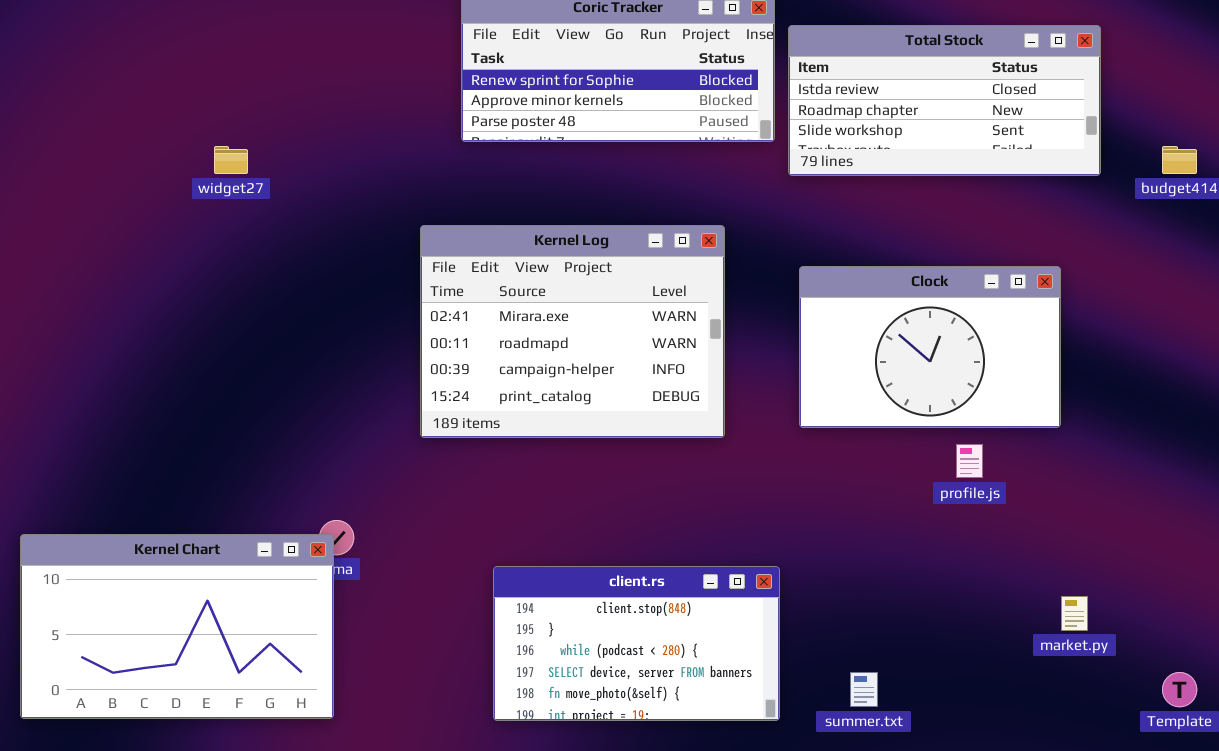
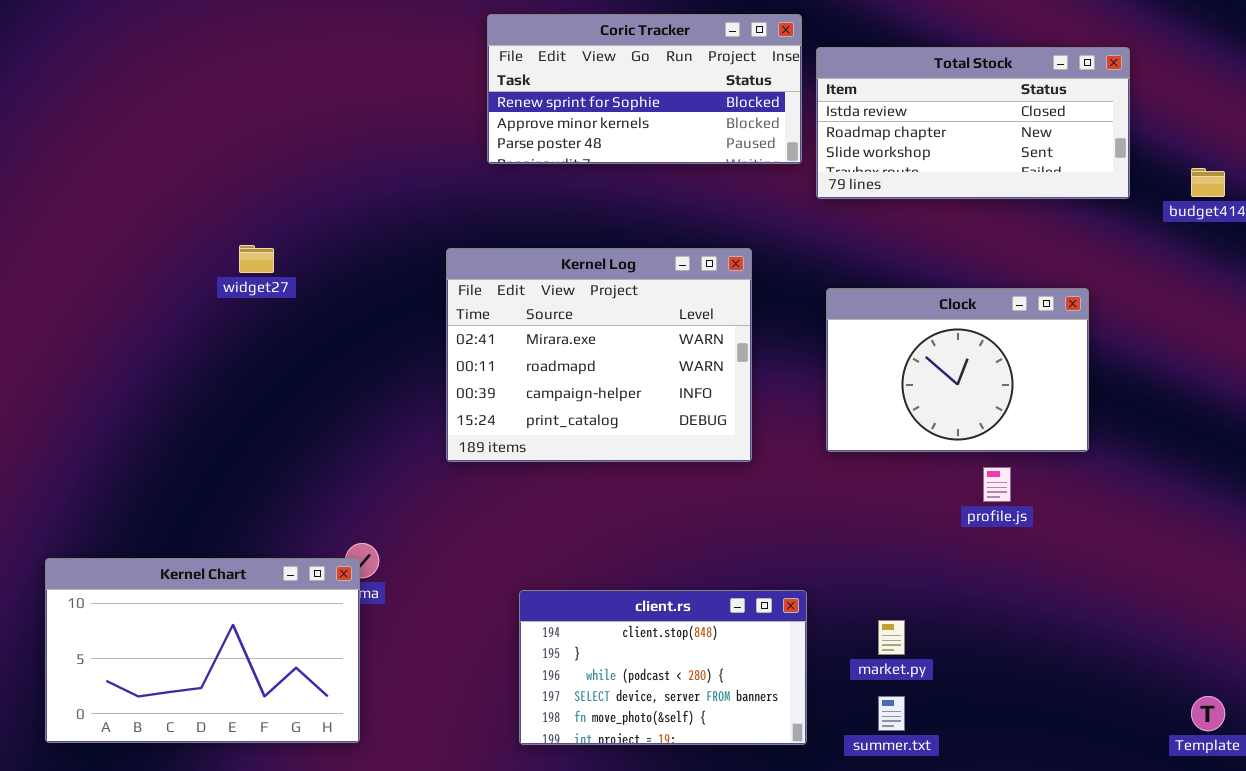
widget27: [214,146,248,174] -> [239,245,274,273], moved
market.py: [1061,596,1088,631] -> [878,620,905,655], moved

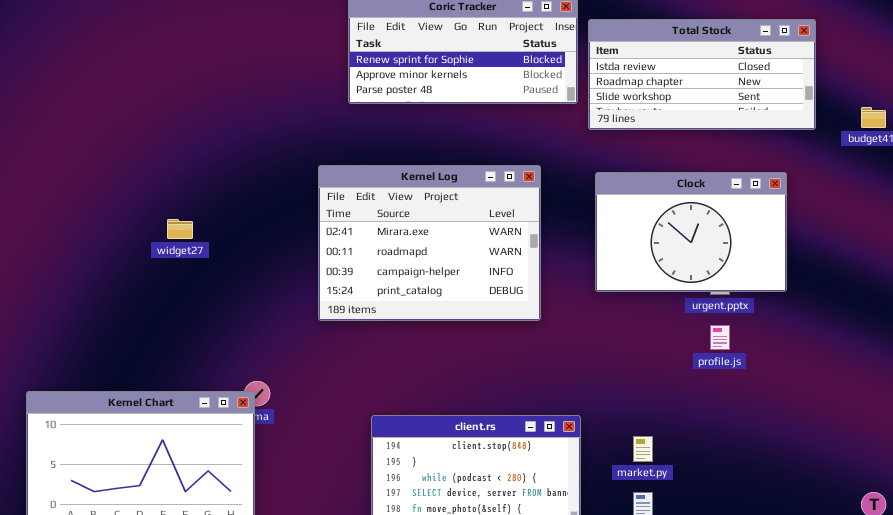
widget27: [239,245,274,273] -> [167,219,193,239], moved
Clock: [826,288,1089,452] -> [595,172,787,292], moved

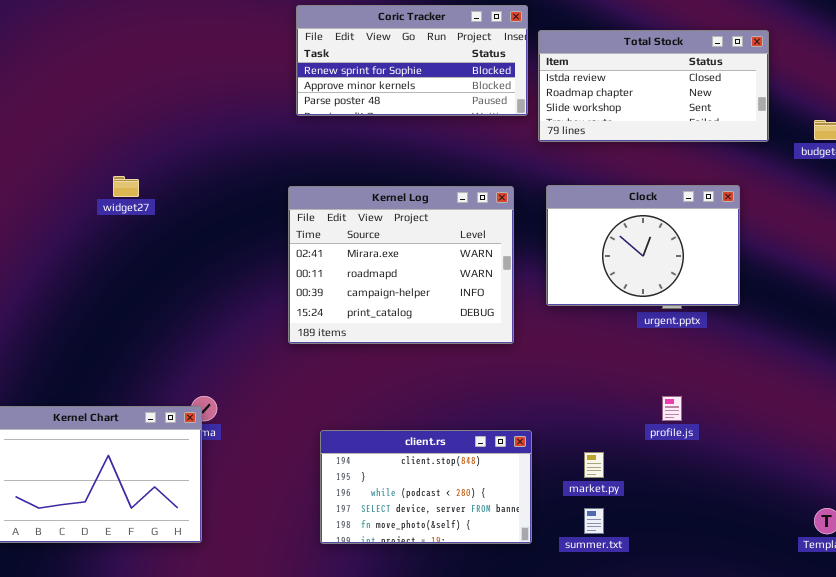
Kernel Log: [318,165,541,321] -> [288,186,514,344], moved
widget27: [167,219,193,239] -> [113,176,139,197], moved
profile.js: [710,325,730,350] -> [662,396,682,421], moved

